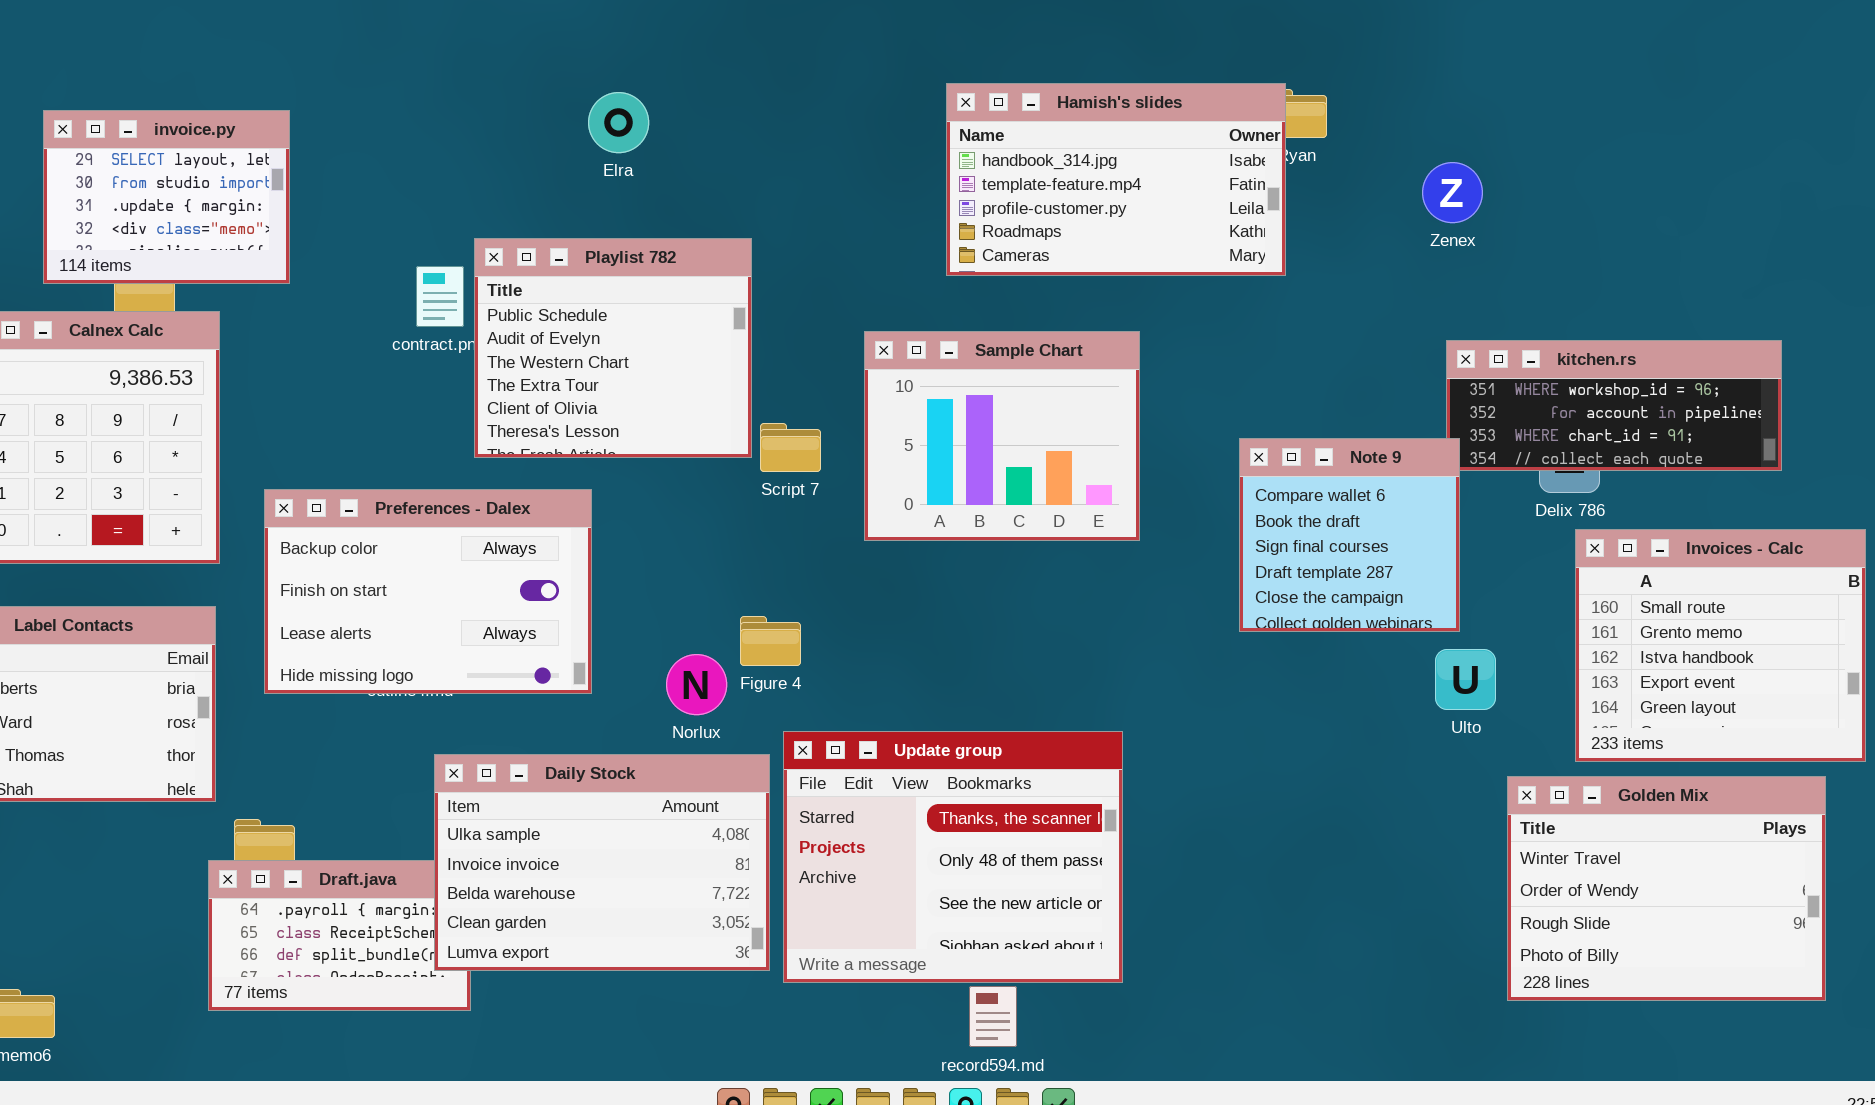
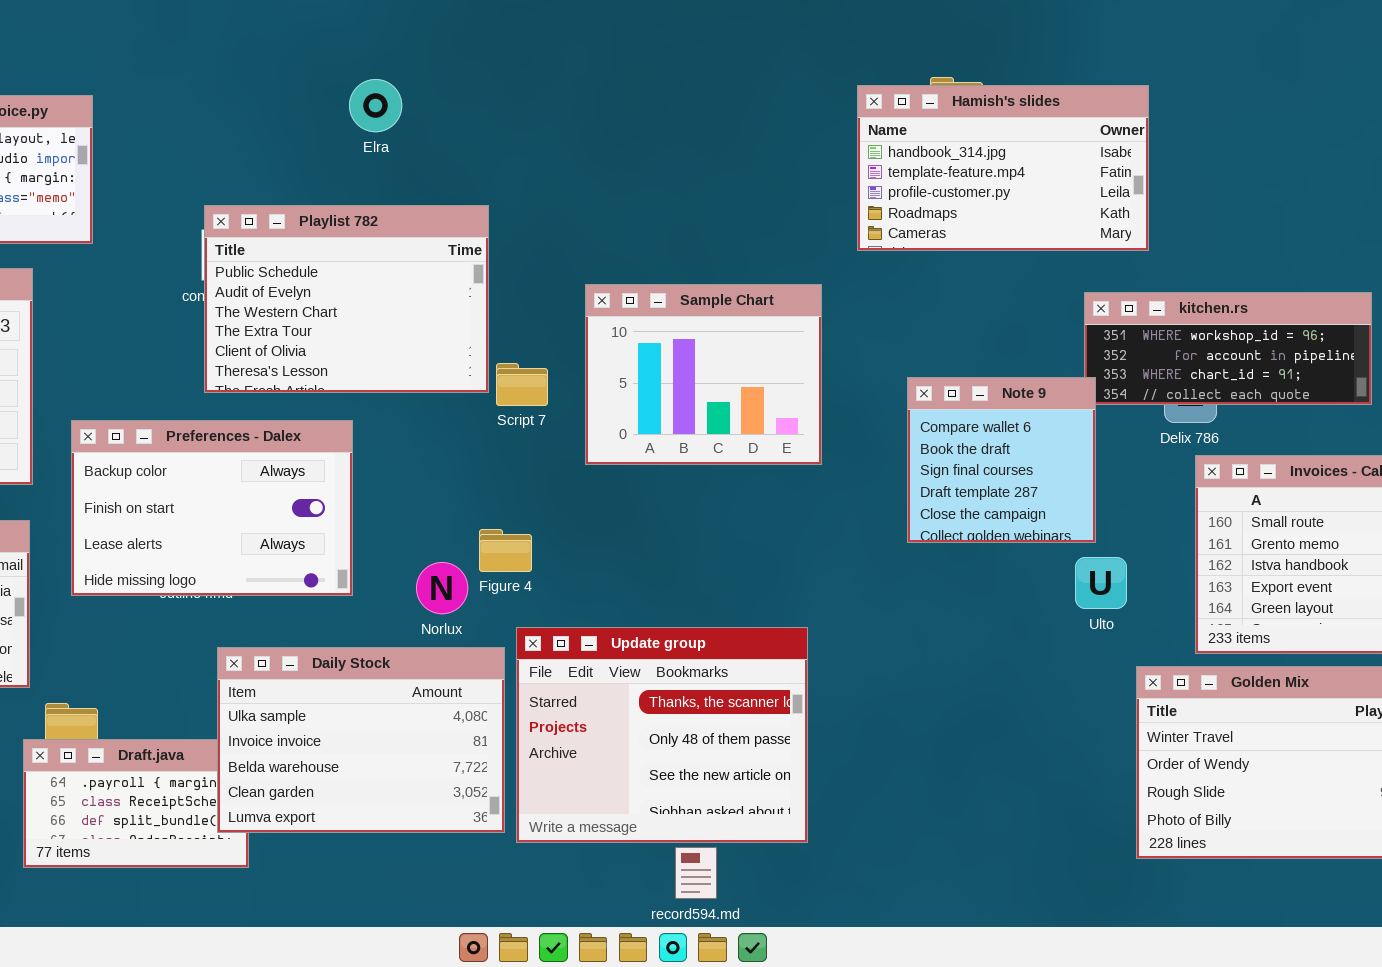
Hamish's slides: [946,83,1286,276] -> [857,85,1149,251], moved
Playlist 782: [474,238,752,458] -> [204,205,489,393], resized

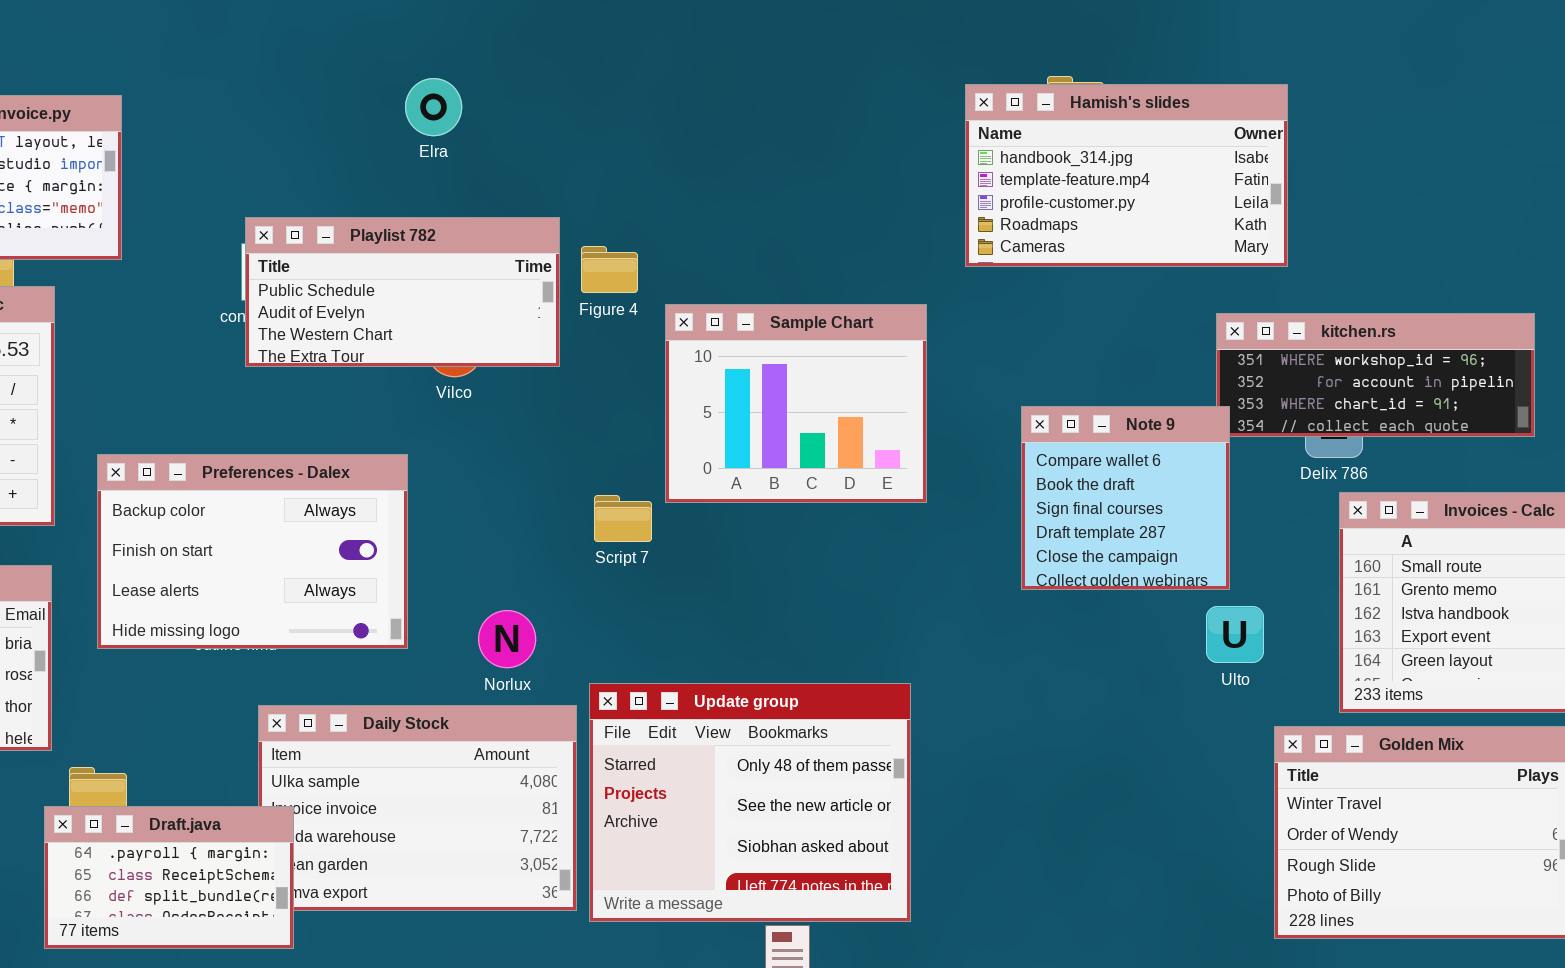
Playlist 782: [204,205,489,393] -> [245,217,560,367], resized
Script 7: [496,363,548,406] -> [594,495,652,542], moved
Figure 4: [479,529,532,572] -> [581,246,638,293], moved
Update group: [516,627,808,843] -> [589,683,911,922], scrolled down 1 row
Draft.java: [23,739,249,868] -> [44,806,294,949], raised

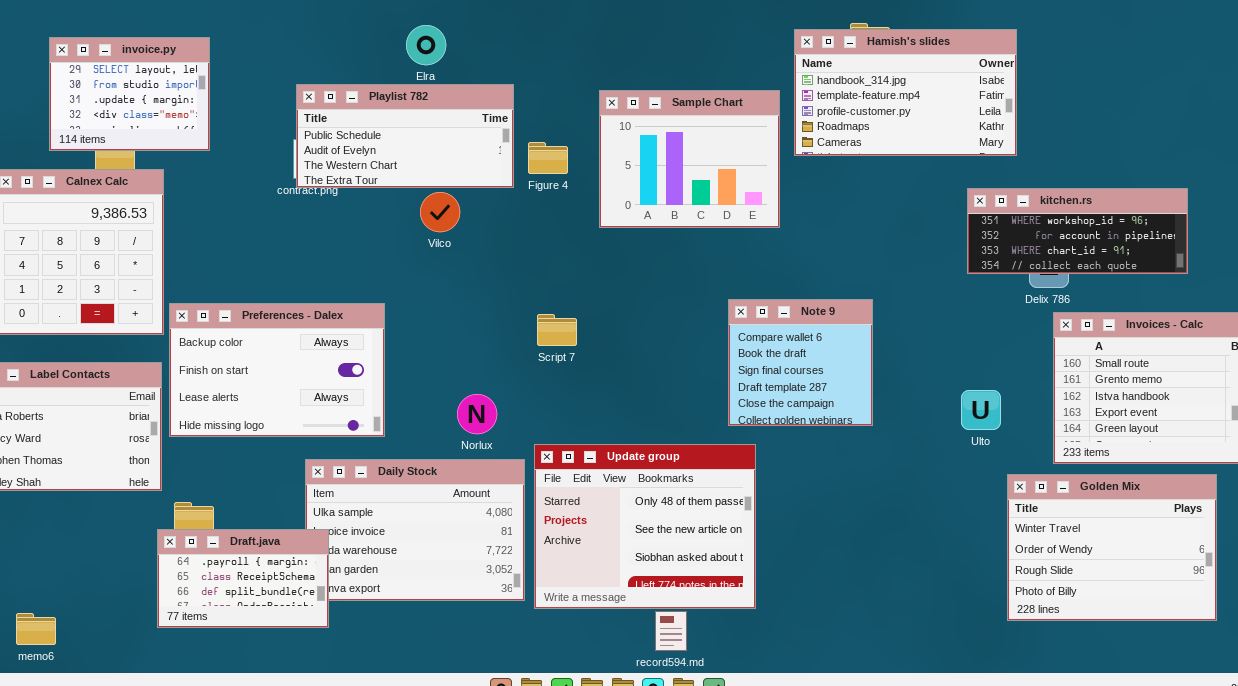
Playlist 782: [245,217,560,367] -> [296,84,514,188], moved
Sample Chart: [665,304,927,503] -> [599,90,780,228], moved
Note 9: [1021,406,1230,590] -> [728,299,873,426], moved
Preferences - Dalex: [97,454,408,649] -> [169,303,385,437], moved

